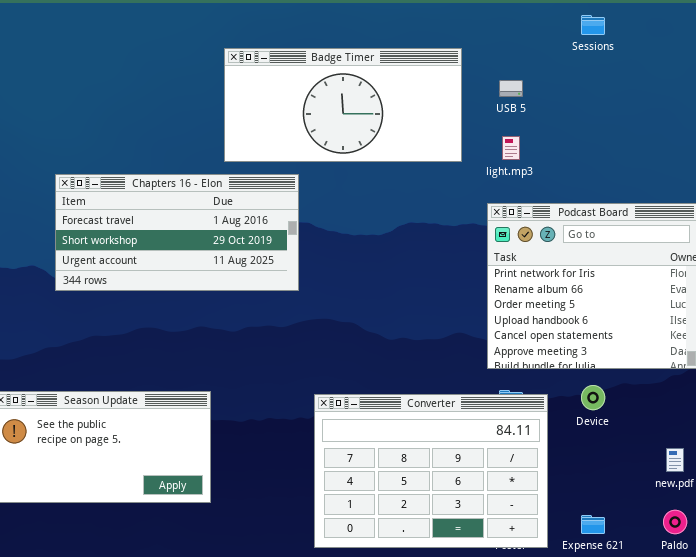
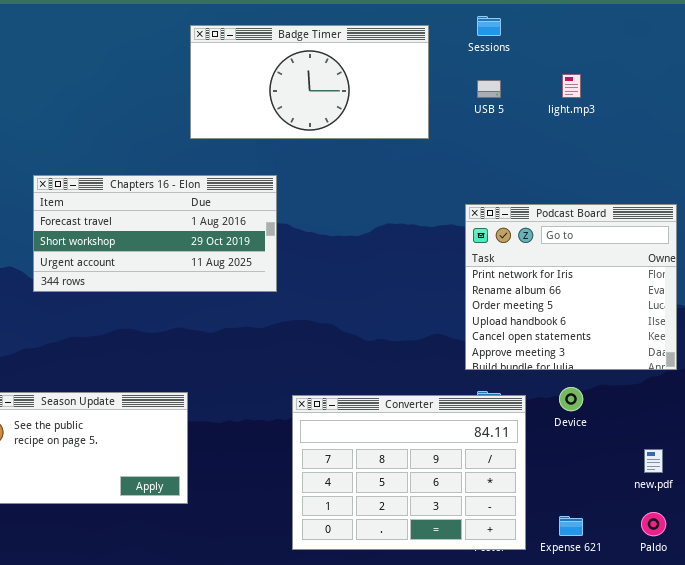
Sessions: [581,15,605,35] -> [477,16,501,36], moved
Badge Timer: [224,48,462,162] -> [190,25,429,139], moved
light.mp3: [502,136,520,160] -> [562,74,581,98], moved

